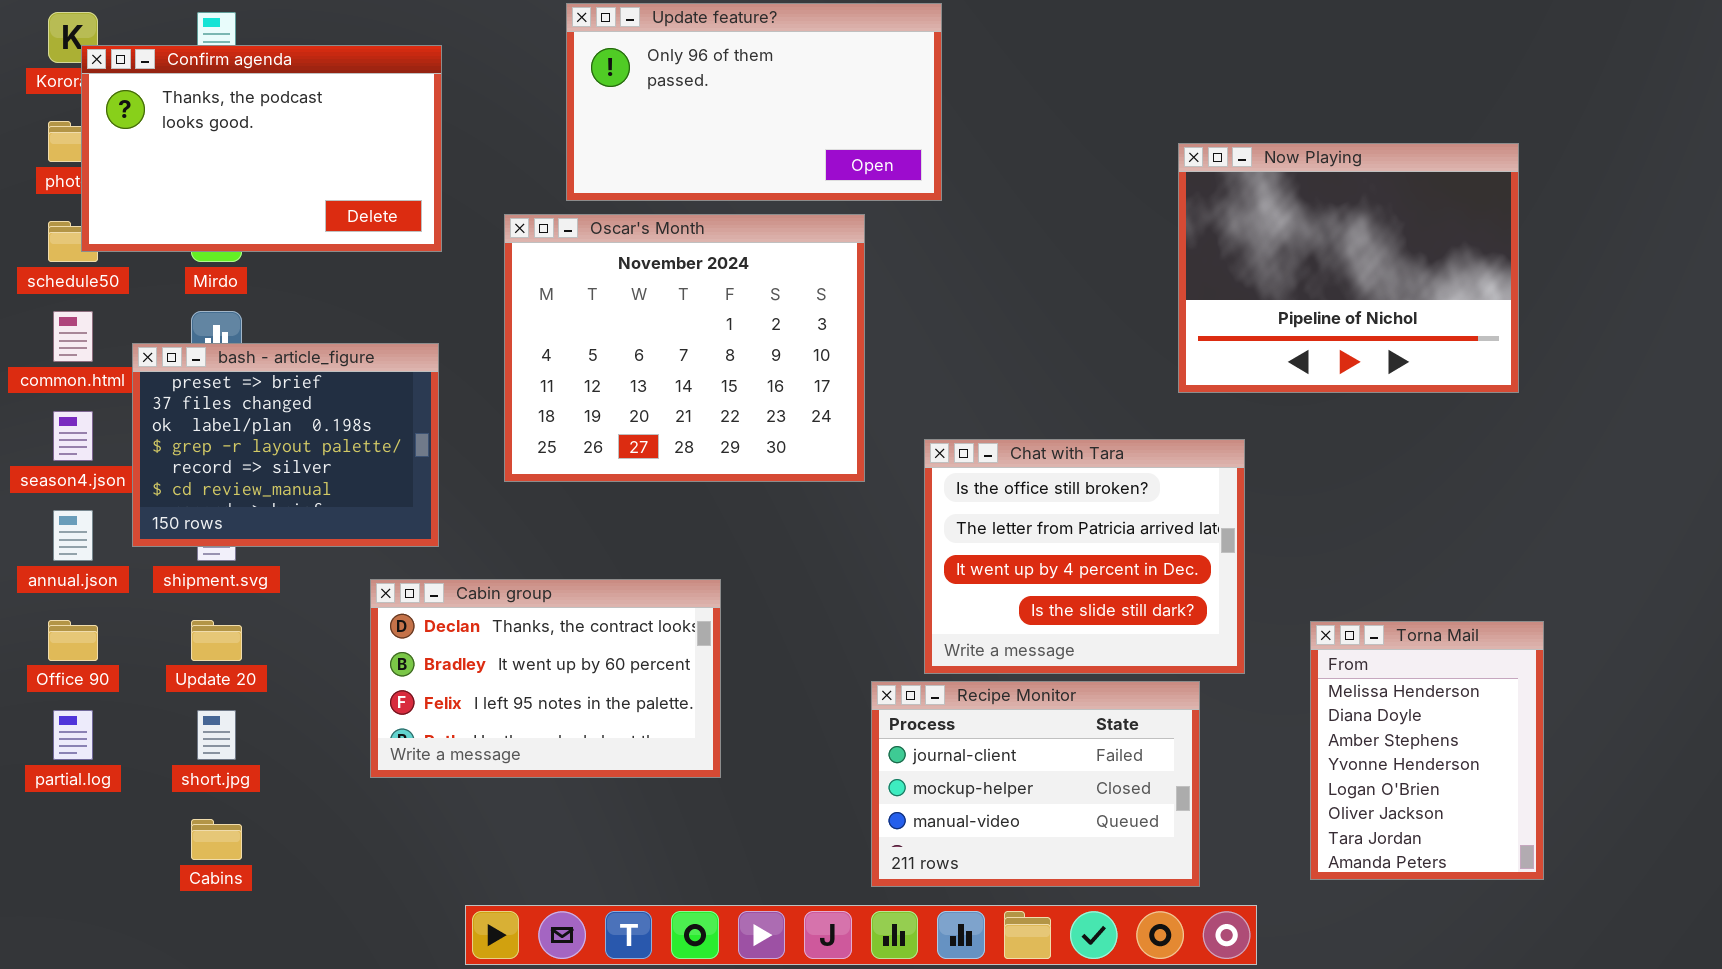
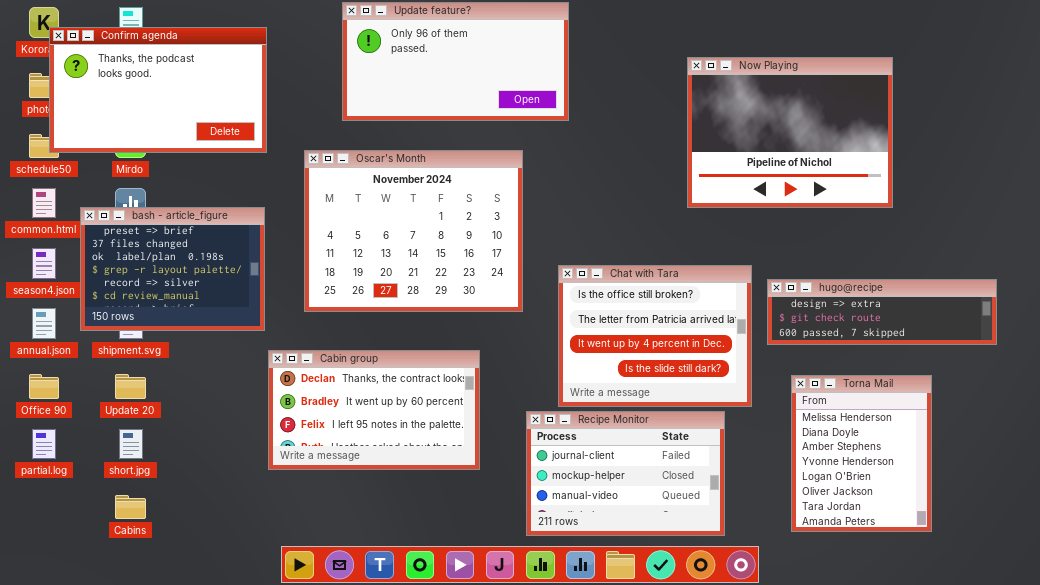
Now Playing: [1178,143,1519,393] -> [687,57,893,208], moved
Oscar's Month: [504,214,865,482] -> [304,150,523,312], moved
hugo@recipe: none -> [767,279,997,345], opened
Cabin group: [370,579,721,778] -> [268,350,480,470], moved

